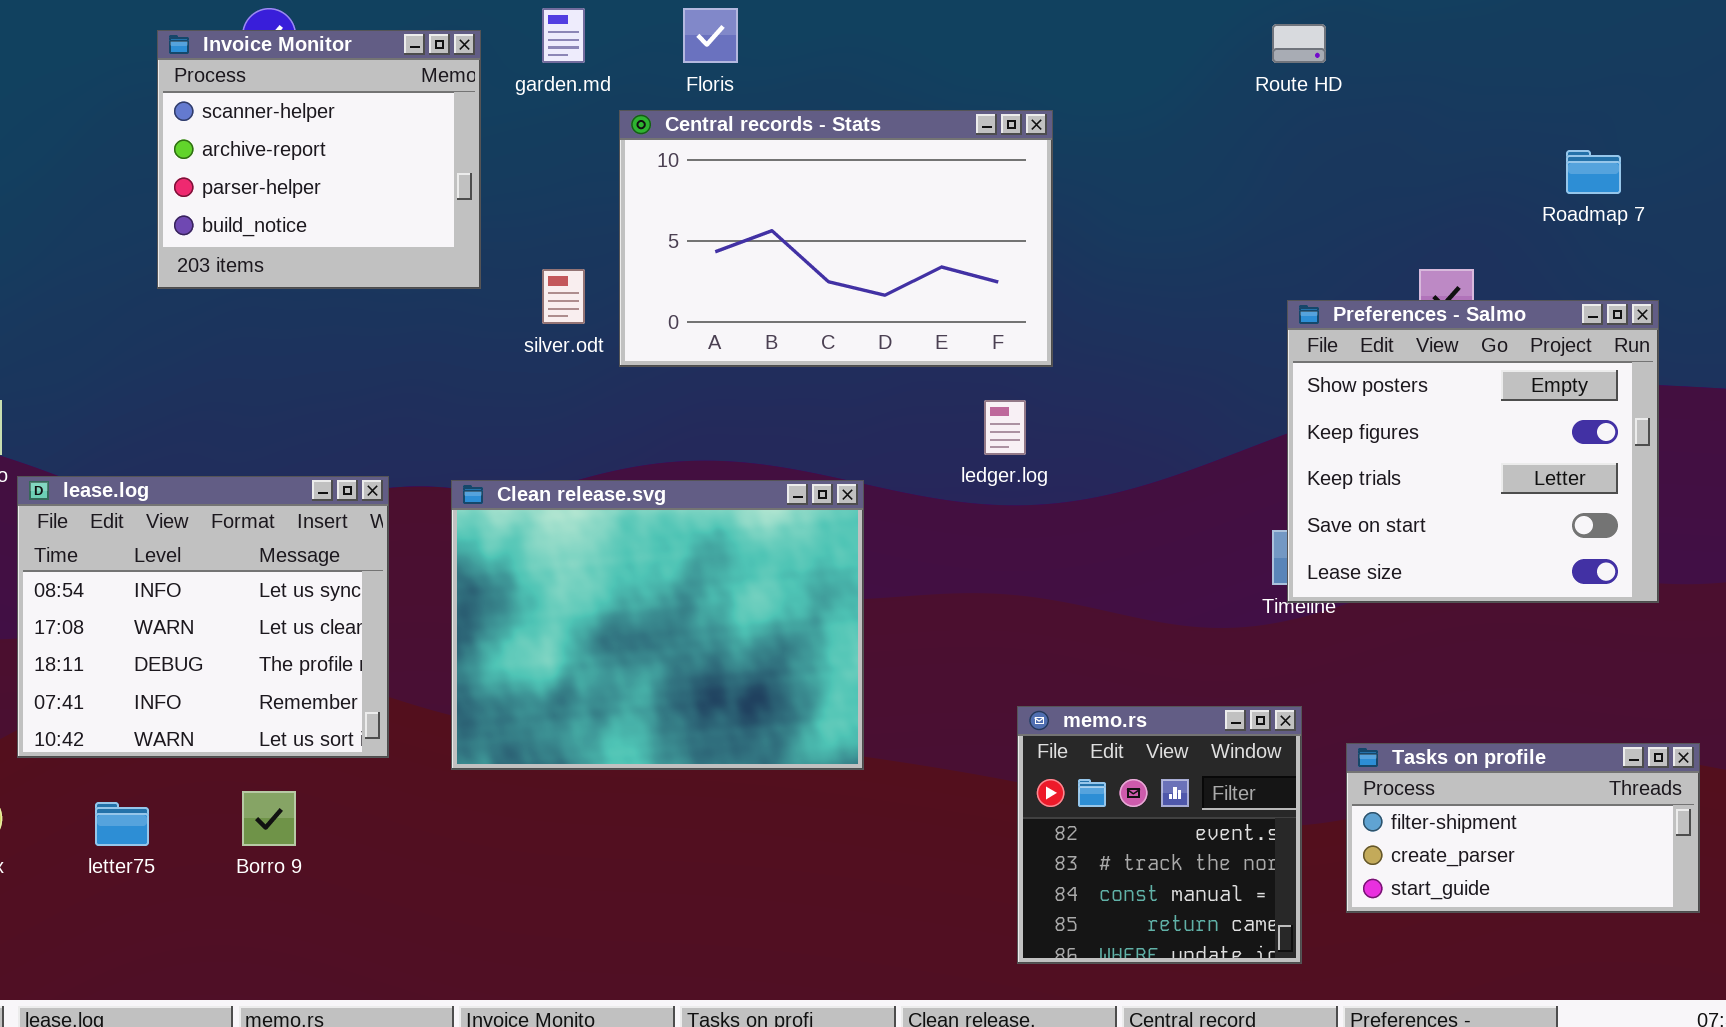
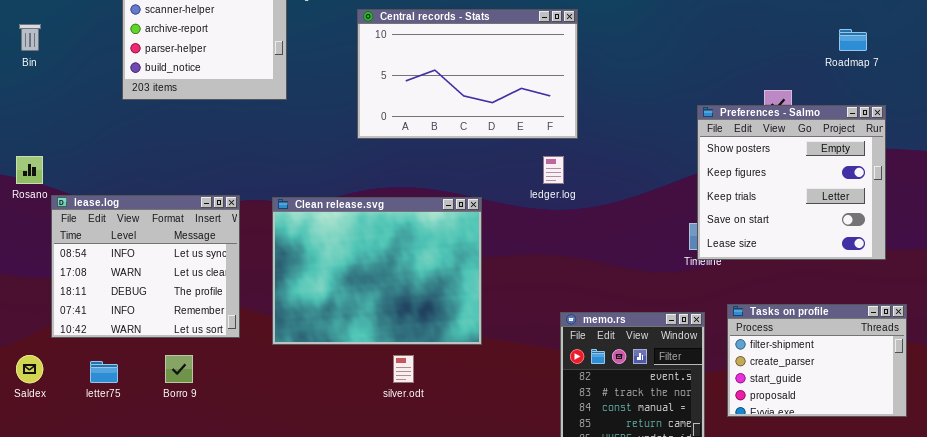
silver.odt: [542,269,585,324] -> [393,355,414,383], moved
Tasks on profile: [1346,743,1700,913] -> [727,304,907,417], resized

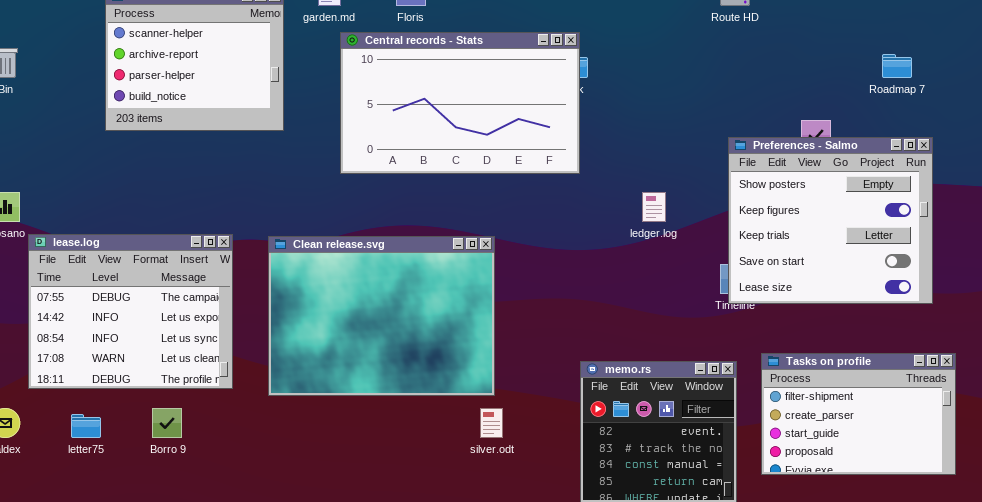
Central records - Stats: [357,9,578,139] -> [340,32,580,174], moved
ledger.log: [543,156,564,184] -> [642,192,666,222], moved
lease.log: [51,195,240,338] -> [28,234,233,389], scrolled up 2 rows
silver.odt: [393,355,414,383] -> [480,408,503,438], moved

